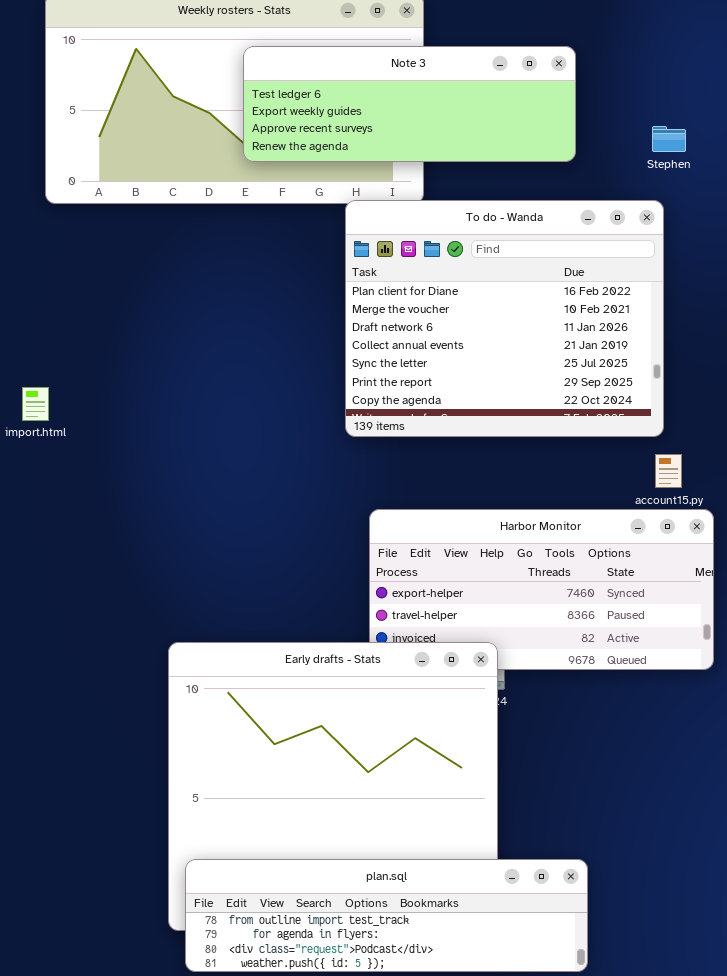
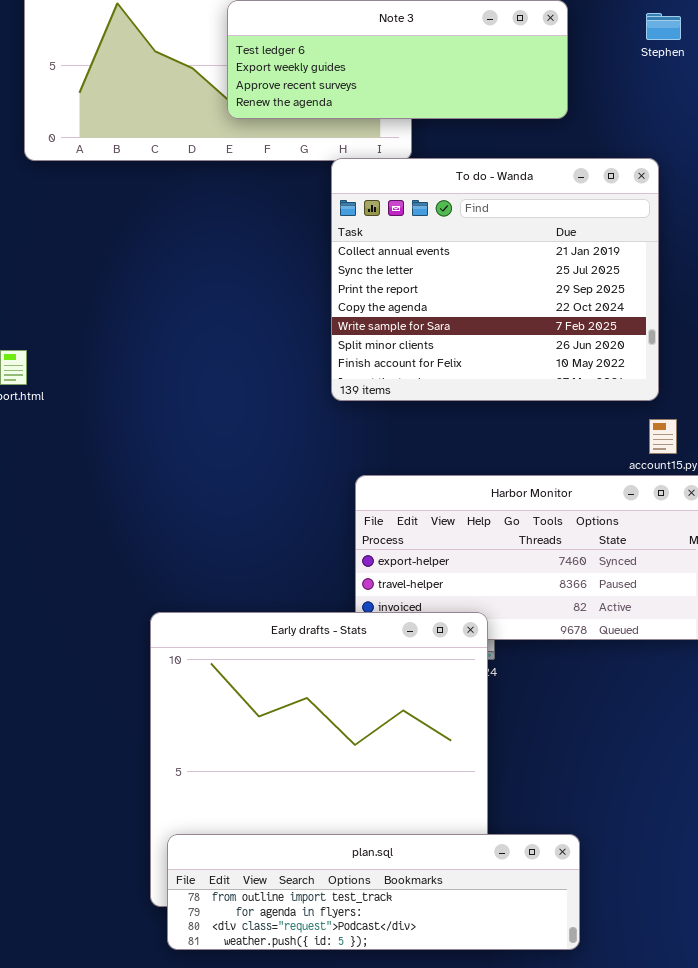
Stephen: [652,126,686,152] -> [646,13,681,40], moved
To do - Wanda: [345,200,664,437] -> [331,158,659,401], scrolled down 3 rows

